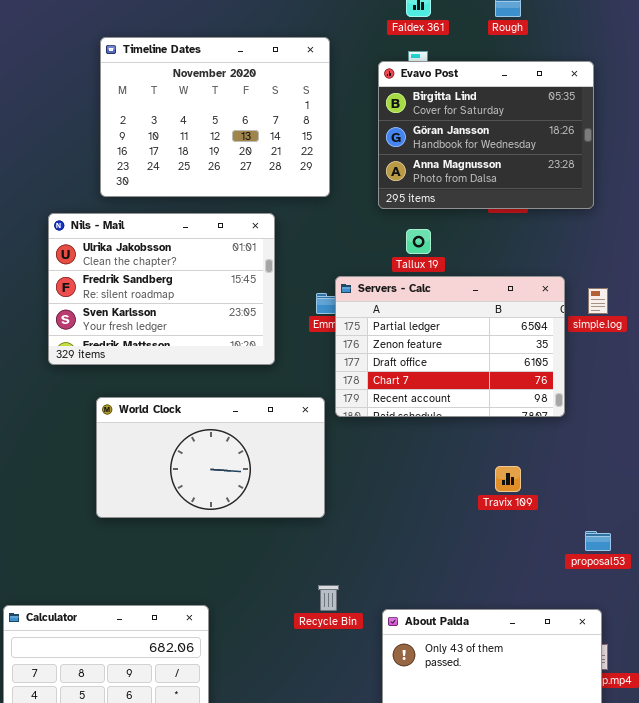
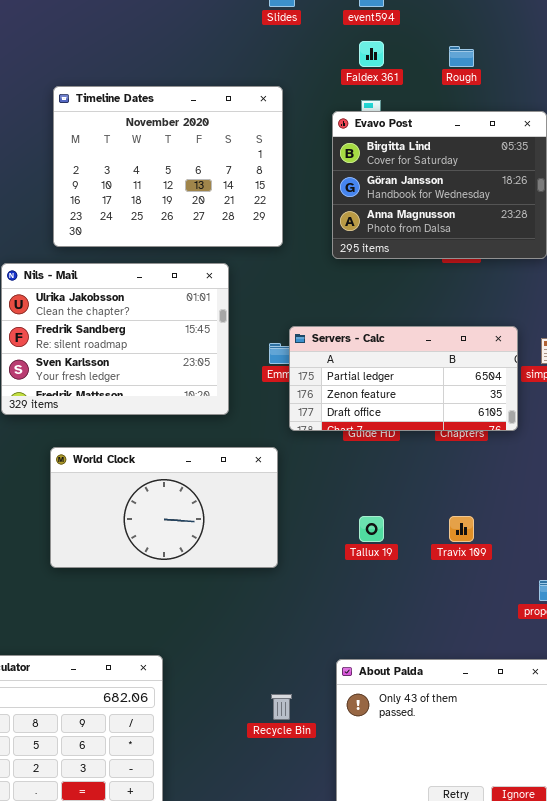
Tallux 19: [406,229,431,254] -> [359,516,384,542], moved
Servers - Calc: [335,276,565,417] -> [289,326,518,431], resized
Recycle Bin: [318,585,339,611] -> [271,694,292,720], moved

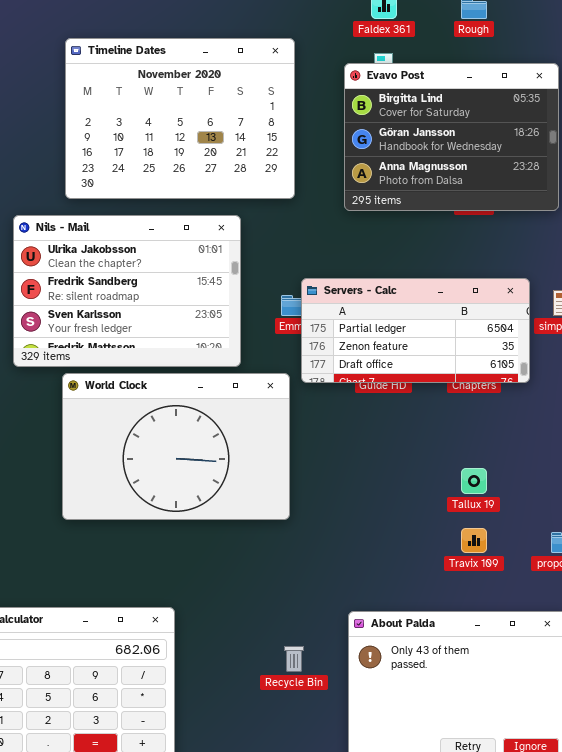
World Clock: [50,447,278,568] -> [62,373,290,520], resized
Tallux 19: [359,516,384,542] -> [461,468,487,494], moved
Travix 109: [449,516,474,542] -> [461,528,487,553], moved

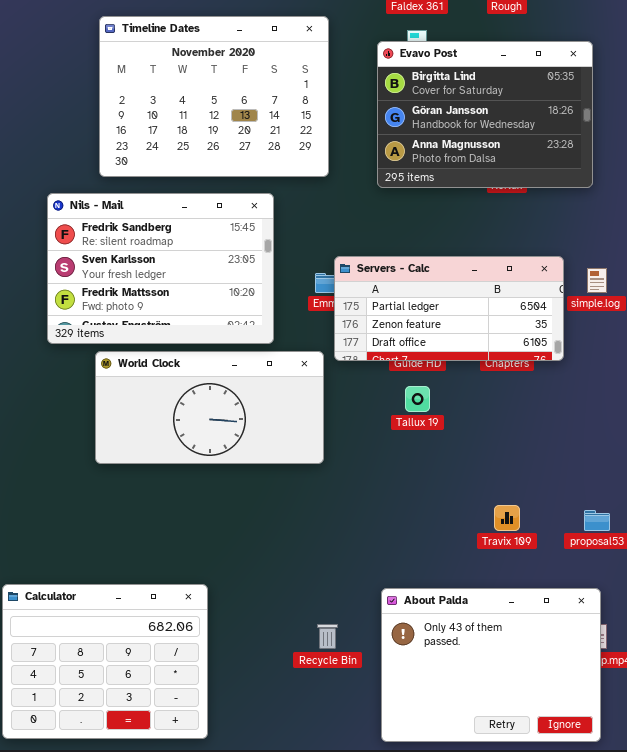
Nils - Mail: [13,215,241,367] -> [47,193,274,344], scrolled down 1 row
World Clock: [62,373,290,520] -> [95,351,324,464], resized
Tallux 19: [461,468,487,494] -> [405,386,430,412], moved

